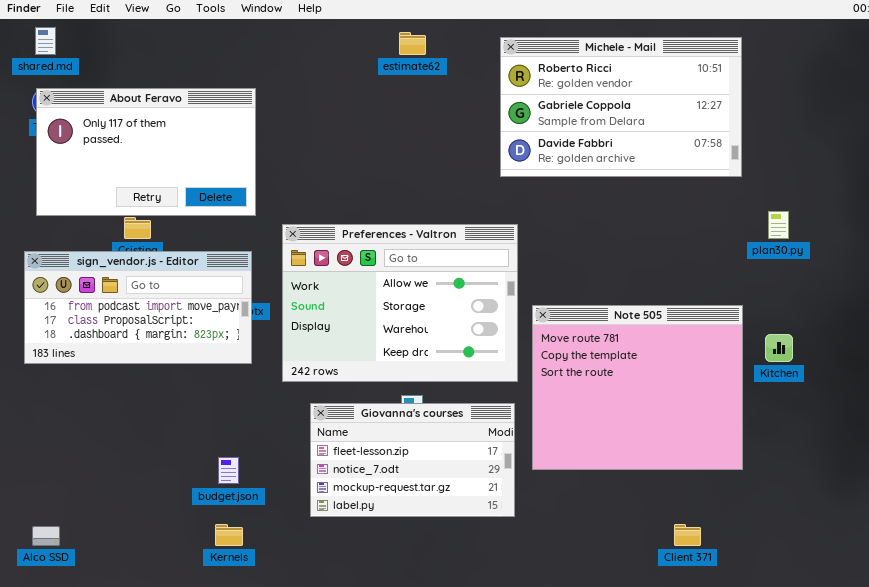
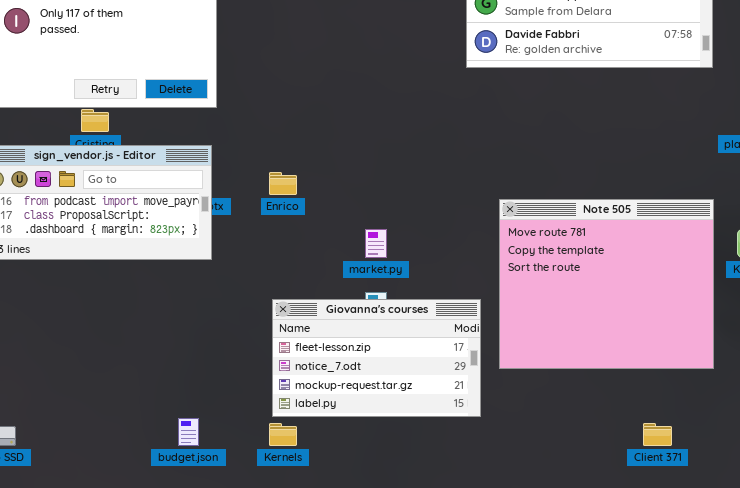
Preferences - Valtron: [282,224,518,382] -> none, closed
budget.json: [218,457,239,484] -> [178,418,199,446], moved
Kernels: [215,524,243,546] -> [269,423,297,446], moved

